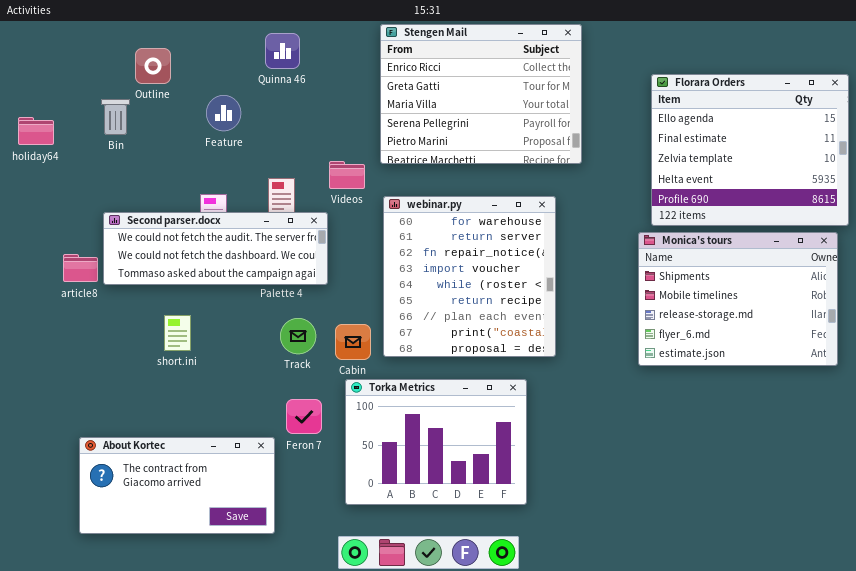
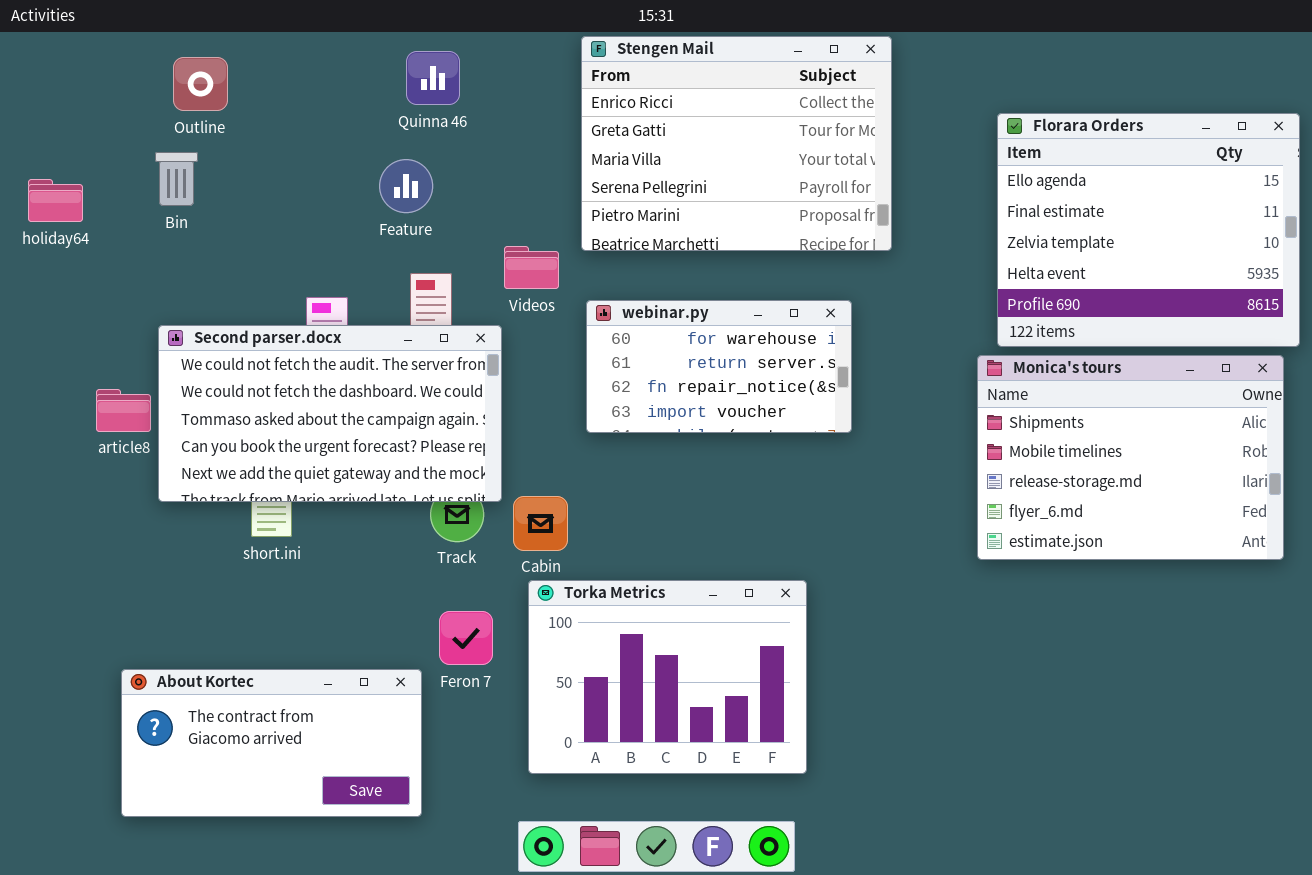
Outline: [135,48,171,84] -> [173,57,228,111], moved
Feature: [206,95,241,131] -> [379,159,433,213], moved
webinar.py: [383,196,556,357] -> [586,300,852,433], resized
Second parser.docx: [103,212,328,285] -> [158,325,502,502], resized

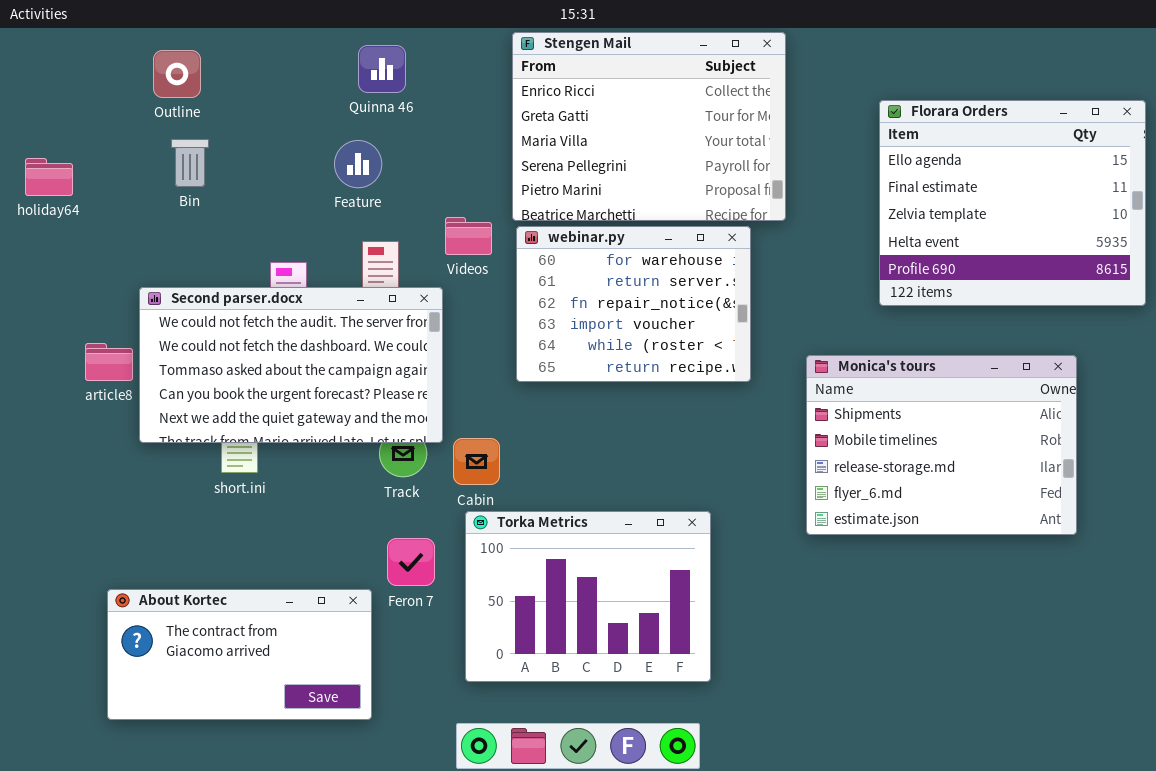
Bin: [155,152,198,206] -> [171,139,209,187], moved
webinar.py: [586,300,852,433] -> [516,226,751,382], resized
Monica's tours: [977,355,1284,560] -> [806,355,1077,535], moved

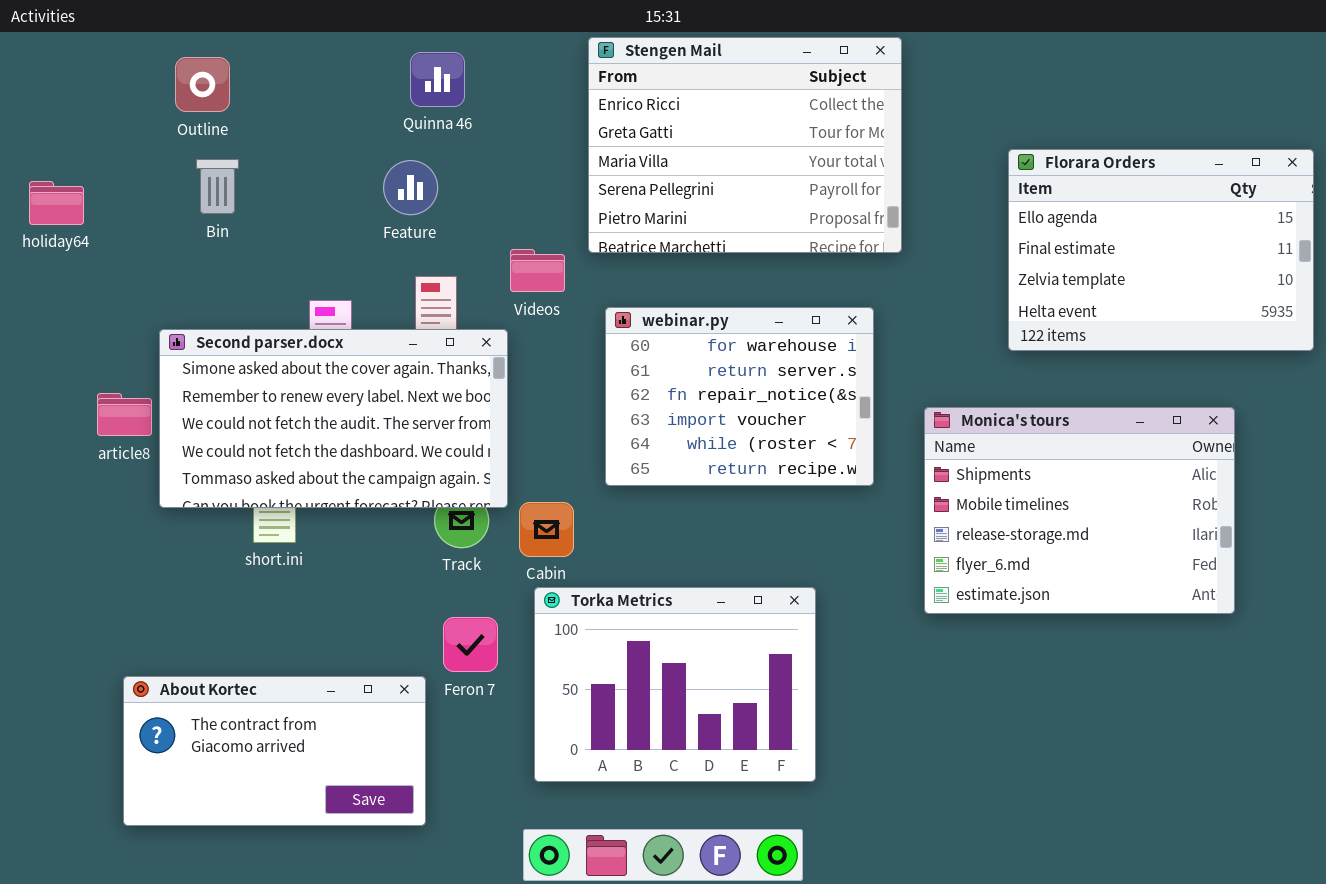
Florara Orders: [879,100,1146,306] -> [1008,149,1314,351], resized
webinar.py: [516,226,751,382] -> [605,307,874,486], moved
Second parser.docx: [139,287,443,443] -> [159,329,508,508], scrolled up 2 rows

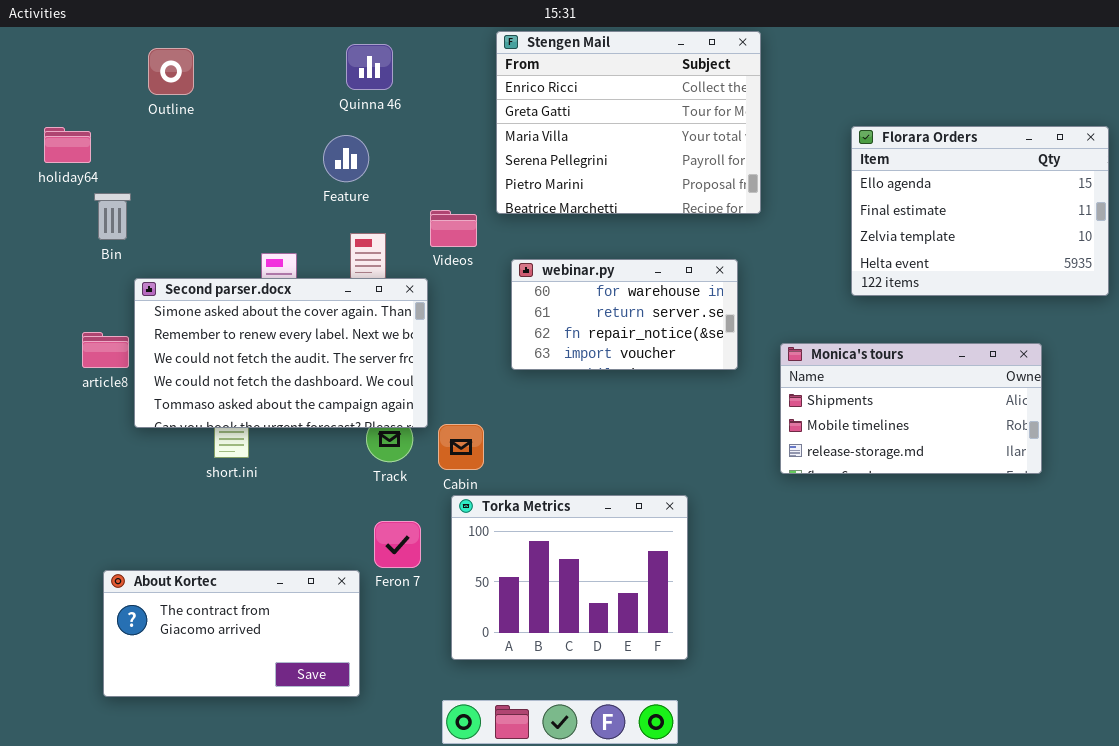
Bin: [196,159,239,214] -> [94,193,131,240], moved
holiday64: [29,181,84,225] -> [44,127,91,163], moved
webinar.py: [605,307,874,486] -> [511,259,738,370], resized
Monica's tours: [924,407,1235,614] -> [780,343,1042,474], resized

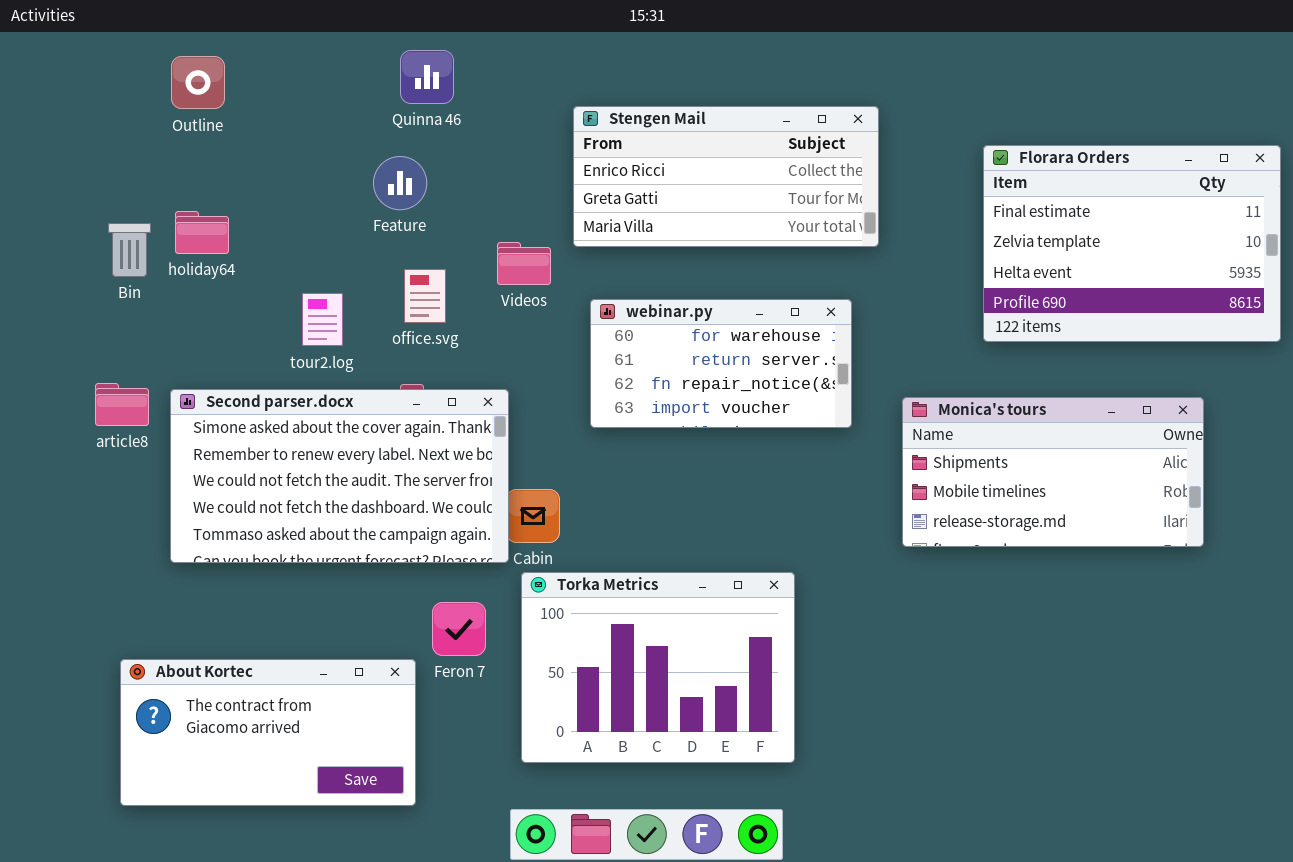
Stengen Mail: [496,31,761,214] -> [573,106,879,247], resized
Florara Orders: [851,126,1109,296] -> [983,145,1281,342], scrolled down 1 row
holiday64: [44,127,91,163] -> [175,211,229,254], moved
Second parser.docx: [134,278,428,428] -> [170,389,509,563], moved

